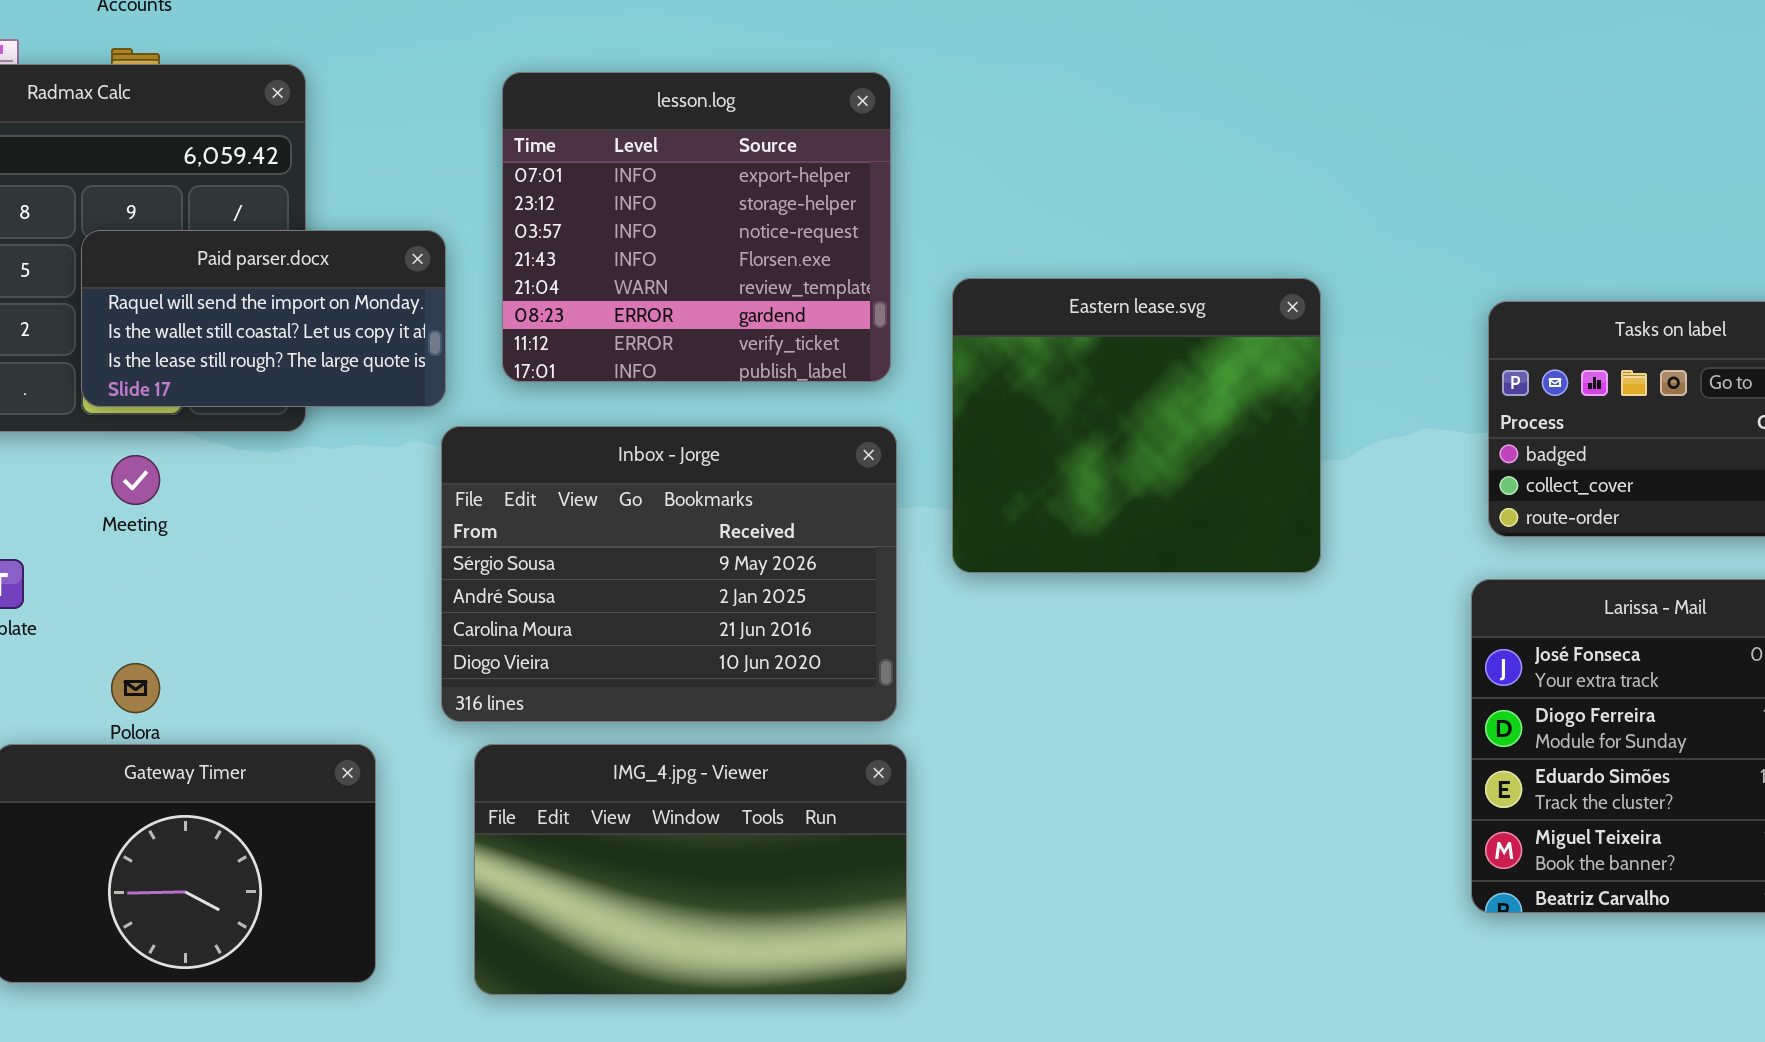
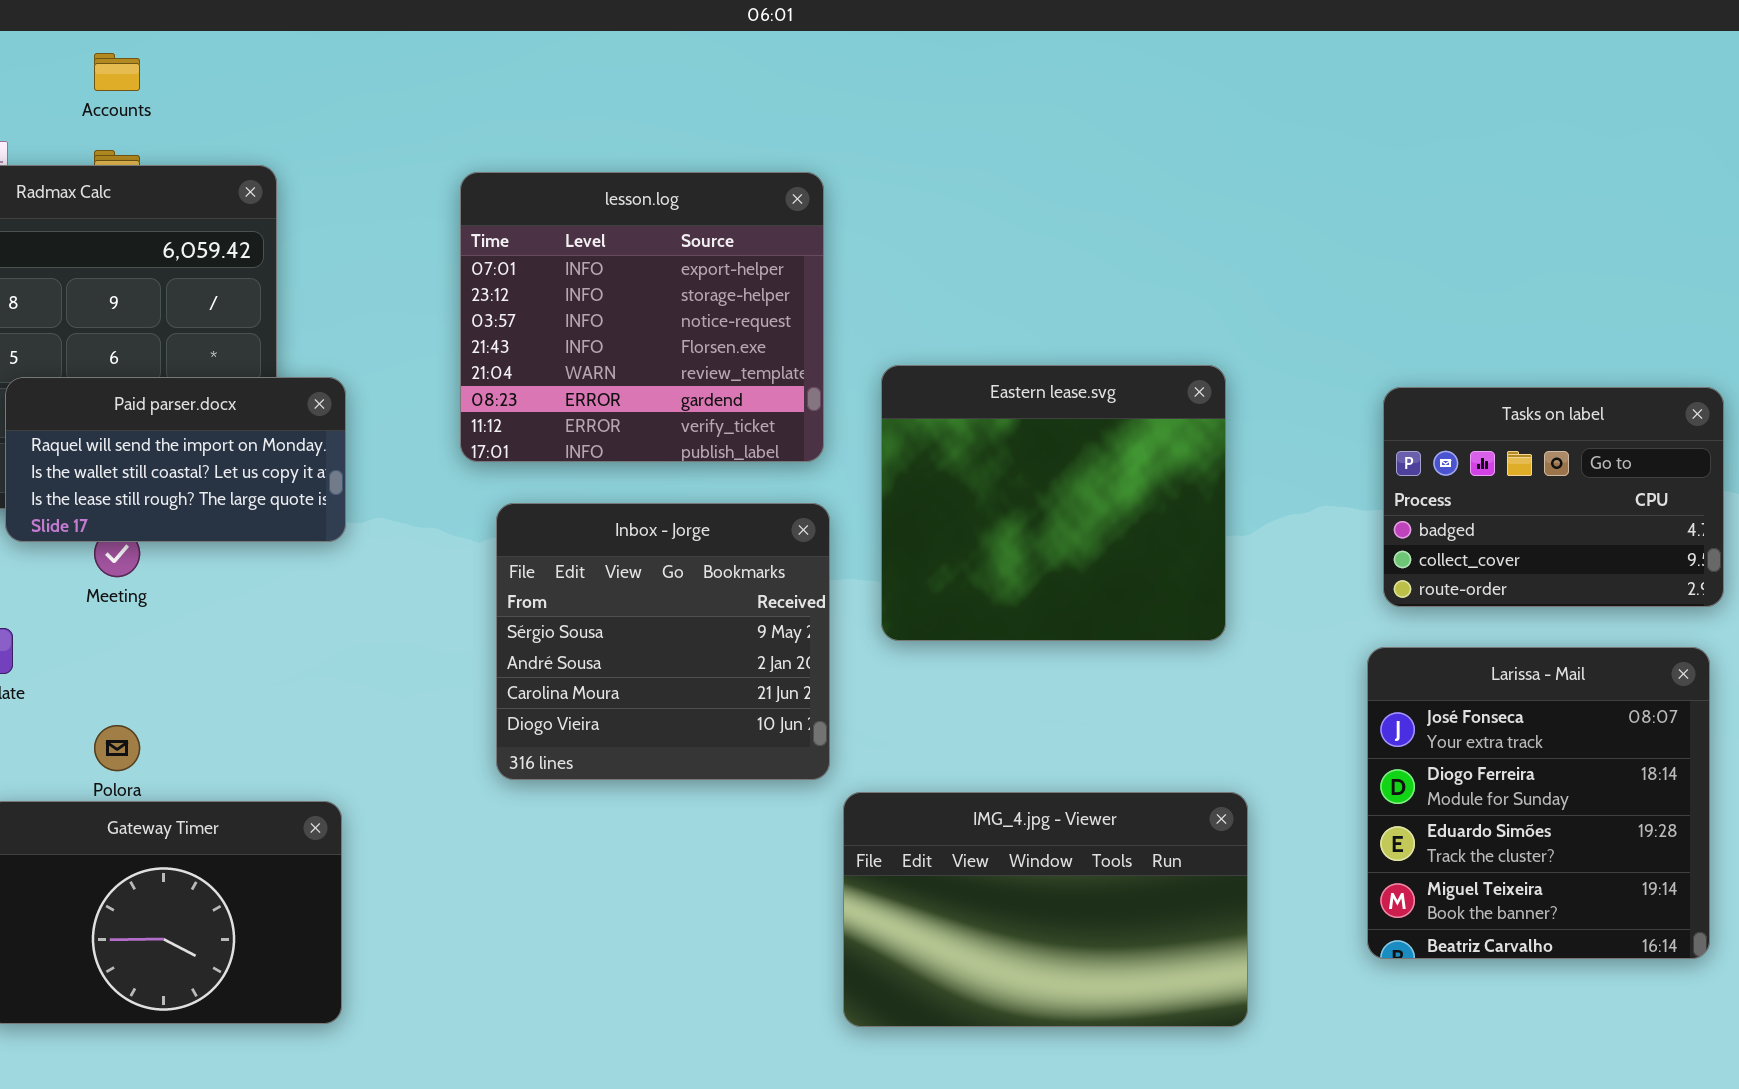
Paid parser.docx: [81,230,446,407] -> [5,377,346,542], moved
Inbox - Jorge: [441,426,897,722] -> [496,503,830,780], resized
IMG_4.jpg - Viewer: [474,744,907,995] -> [843,792,1248,1027], moved

